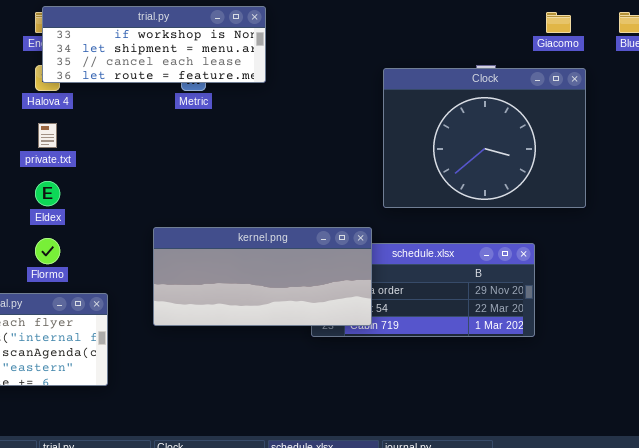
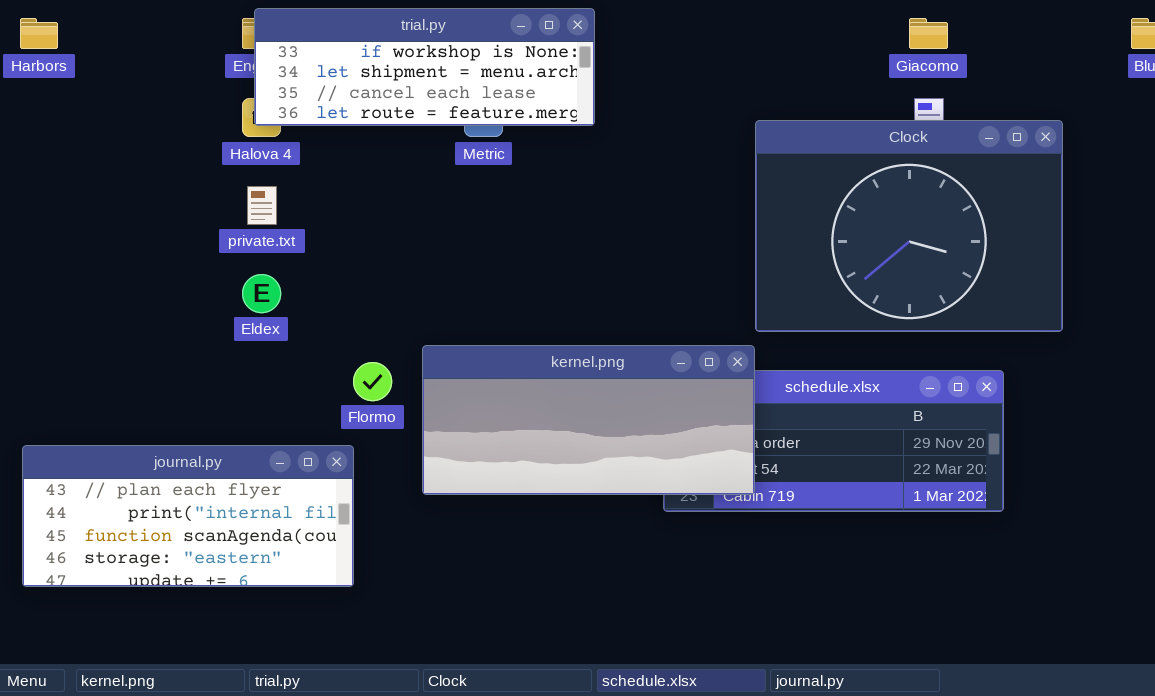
Giacomo: [546,12,571,33] -> [909,18,948,49], moved
Clock: [383,68,586,208] -> [755,120,1063,332], moved
Flormo: [35,238,60,264] -> [353,362,392,401], moved

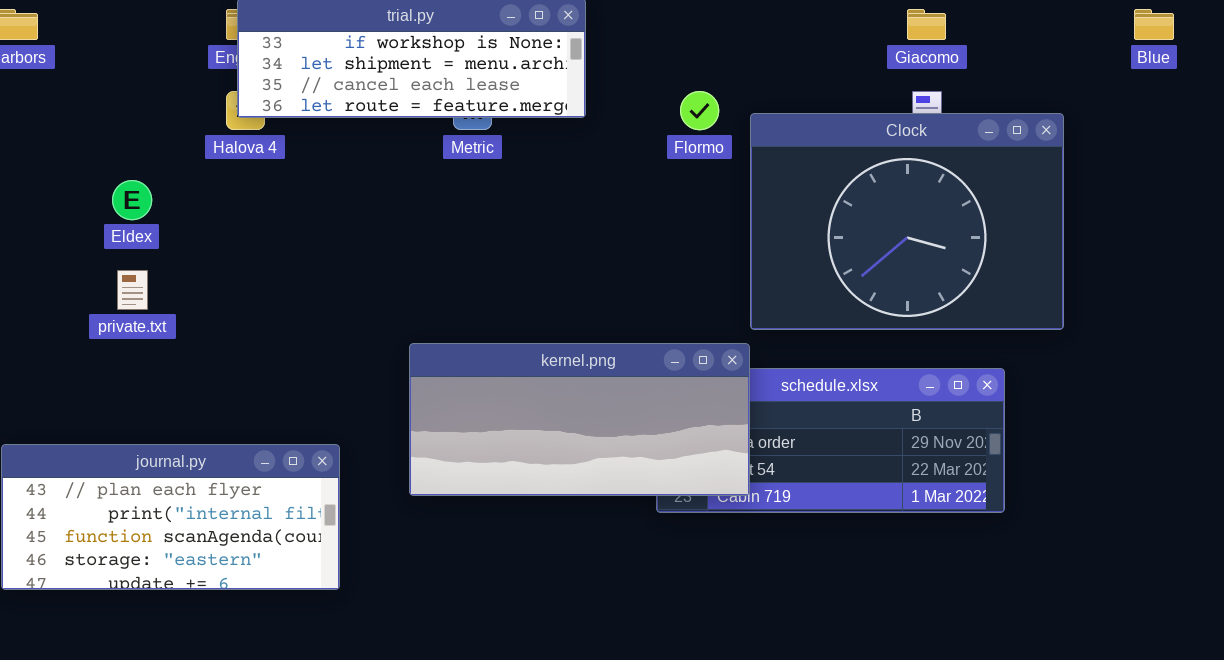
private.txt: [247,186,277,225] -> [117,270,148,310], moved
Eldex: [242,274,281,313] -> [112,180,152,220], moved
Flormo: [353,362,392,401] -> [680,91,719,130], moved

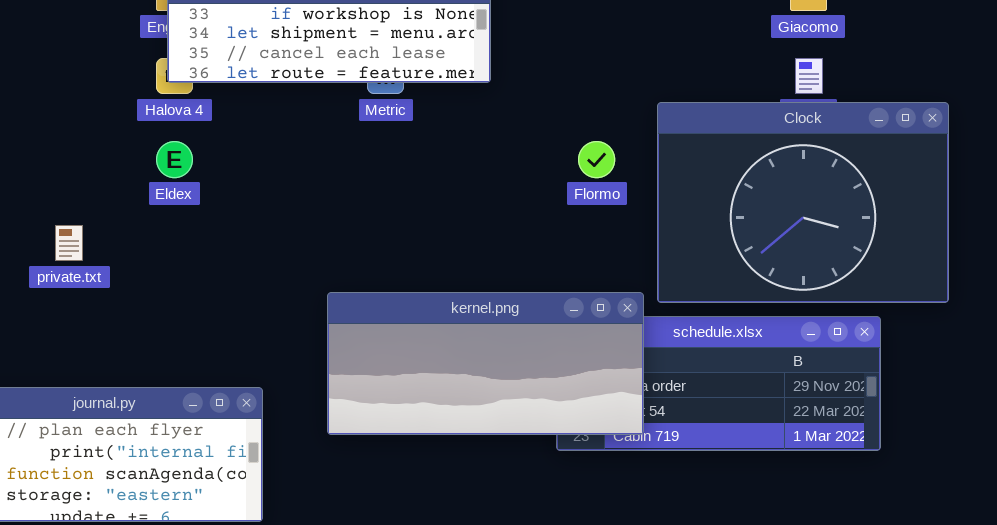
Flormo: [680,91,719,130] -> [578,141,615,178], moved
Clock: [750,113,1064,330] -> [657,102,949,303], moved
Eldex: [112,180,152,220] -> [156,141,193,178], moved

